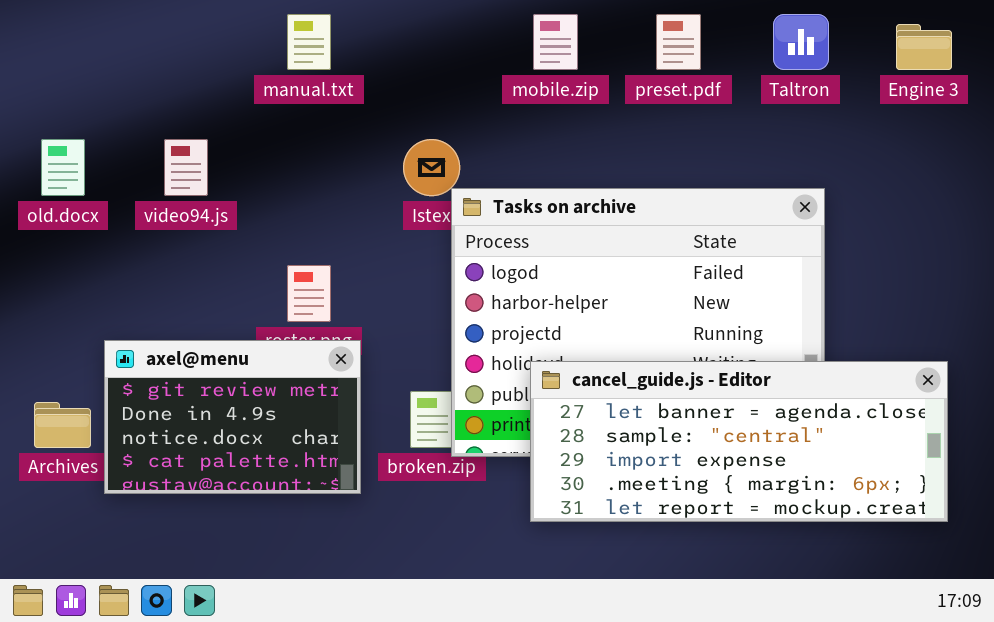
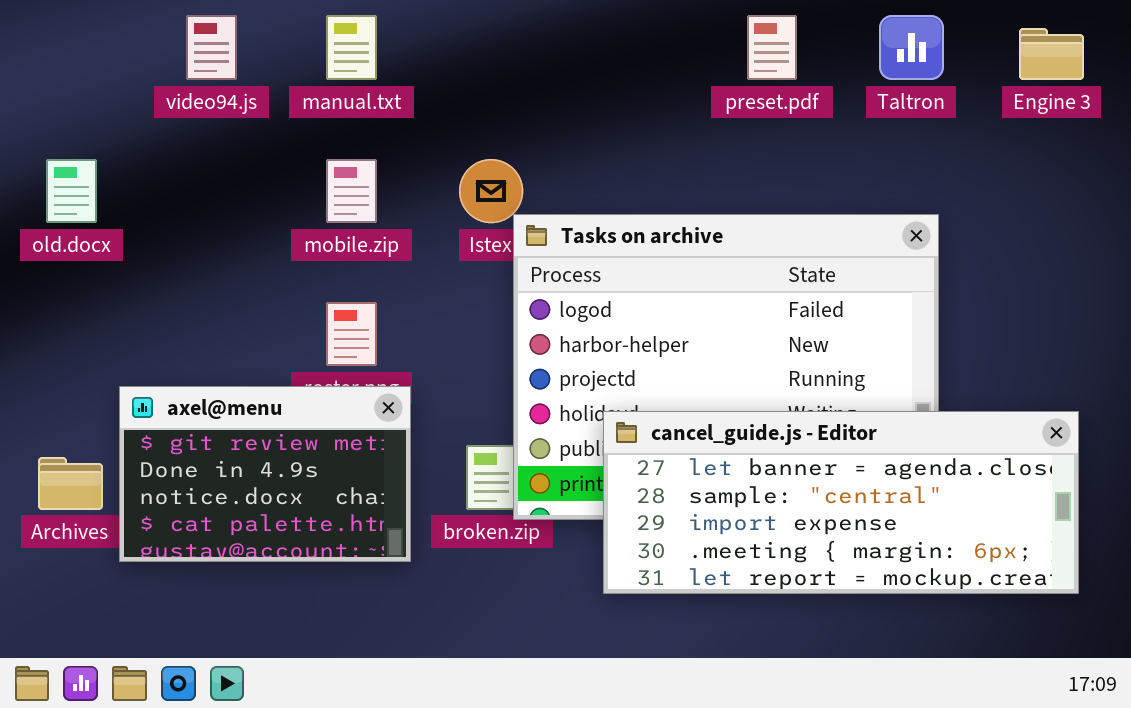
mobile.zip: [533,14,578,70] -> [326,159,377,223], moved
video94.js: [164,139,208,196] -> [186,15,237,80], moved

